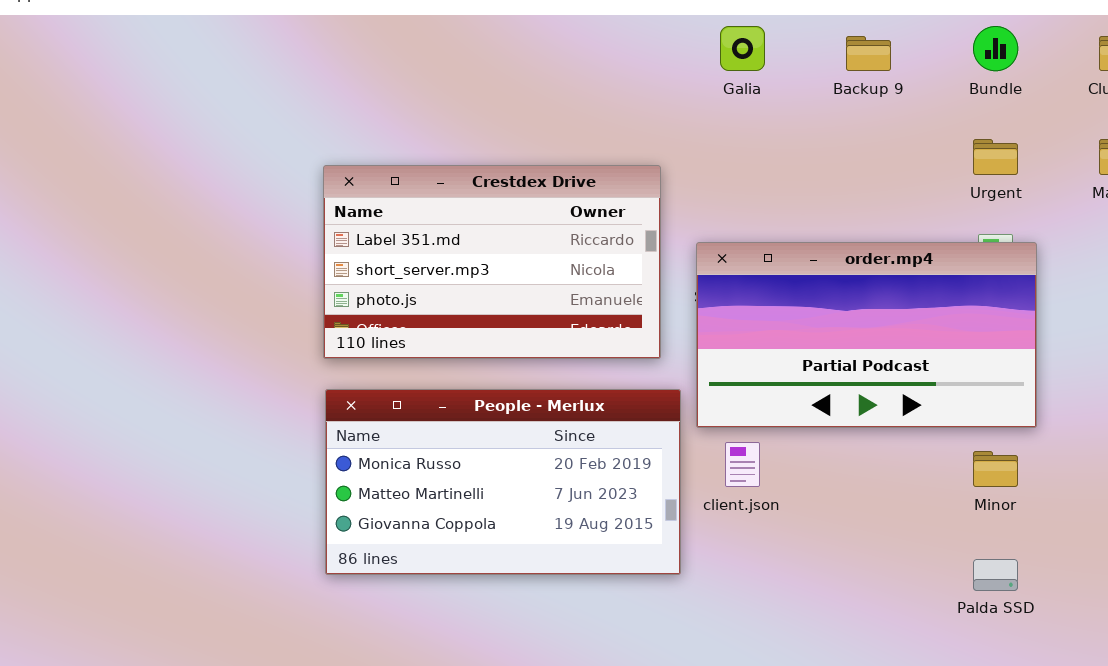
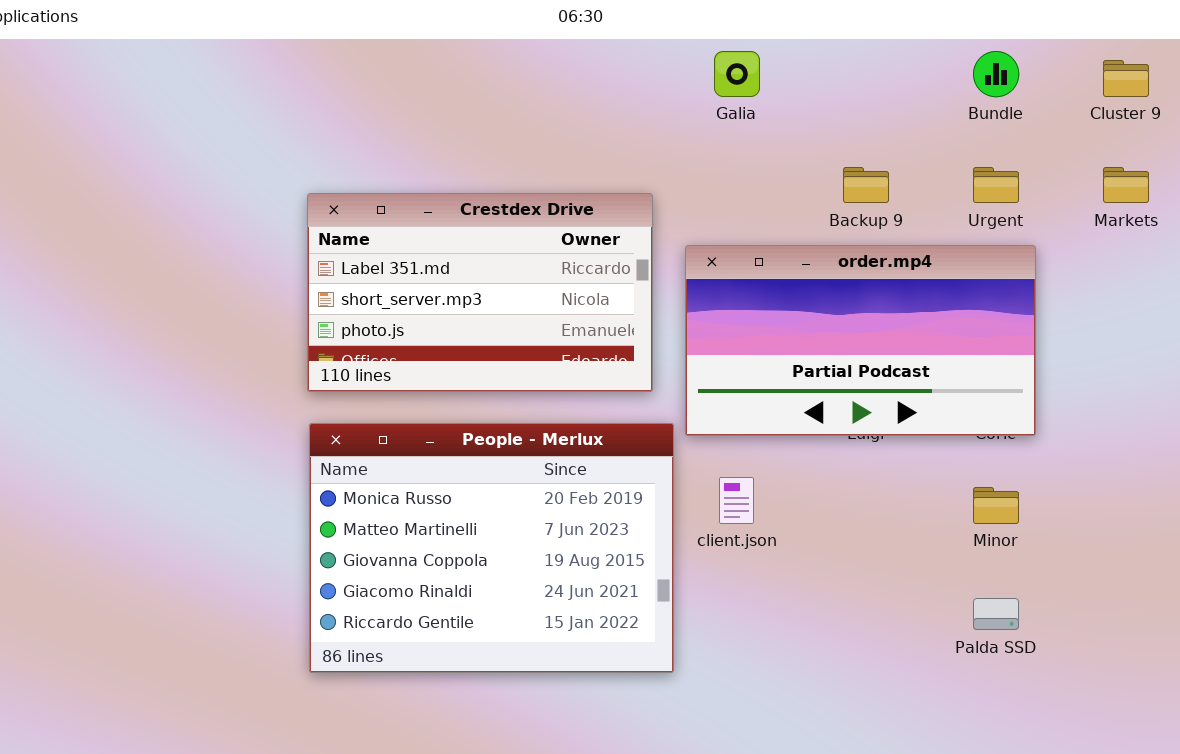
Backup 9: [846,36,891,71] -> [843,167,889,203], moved
order.mp4: [696,242,1037,428] -> [685,245,1036,436], moved
People - Merlux: [325,389,681,575] -> [309,423,674,673], resized

